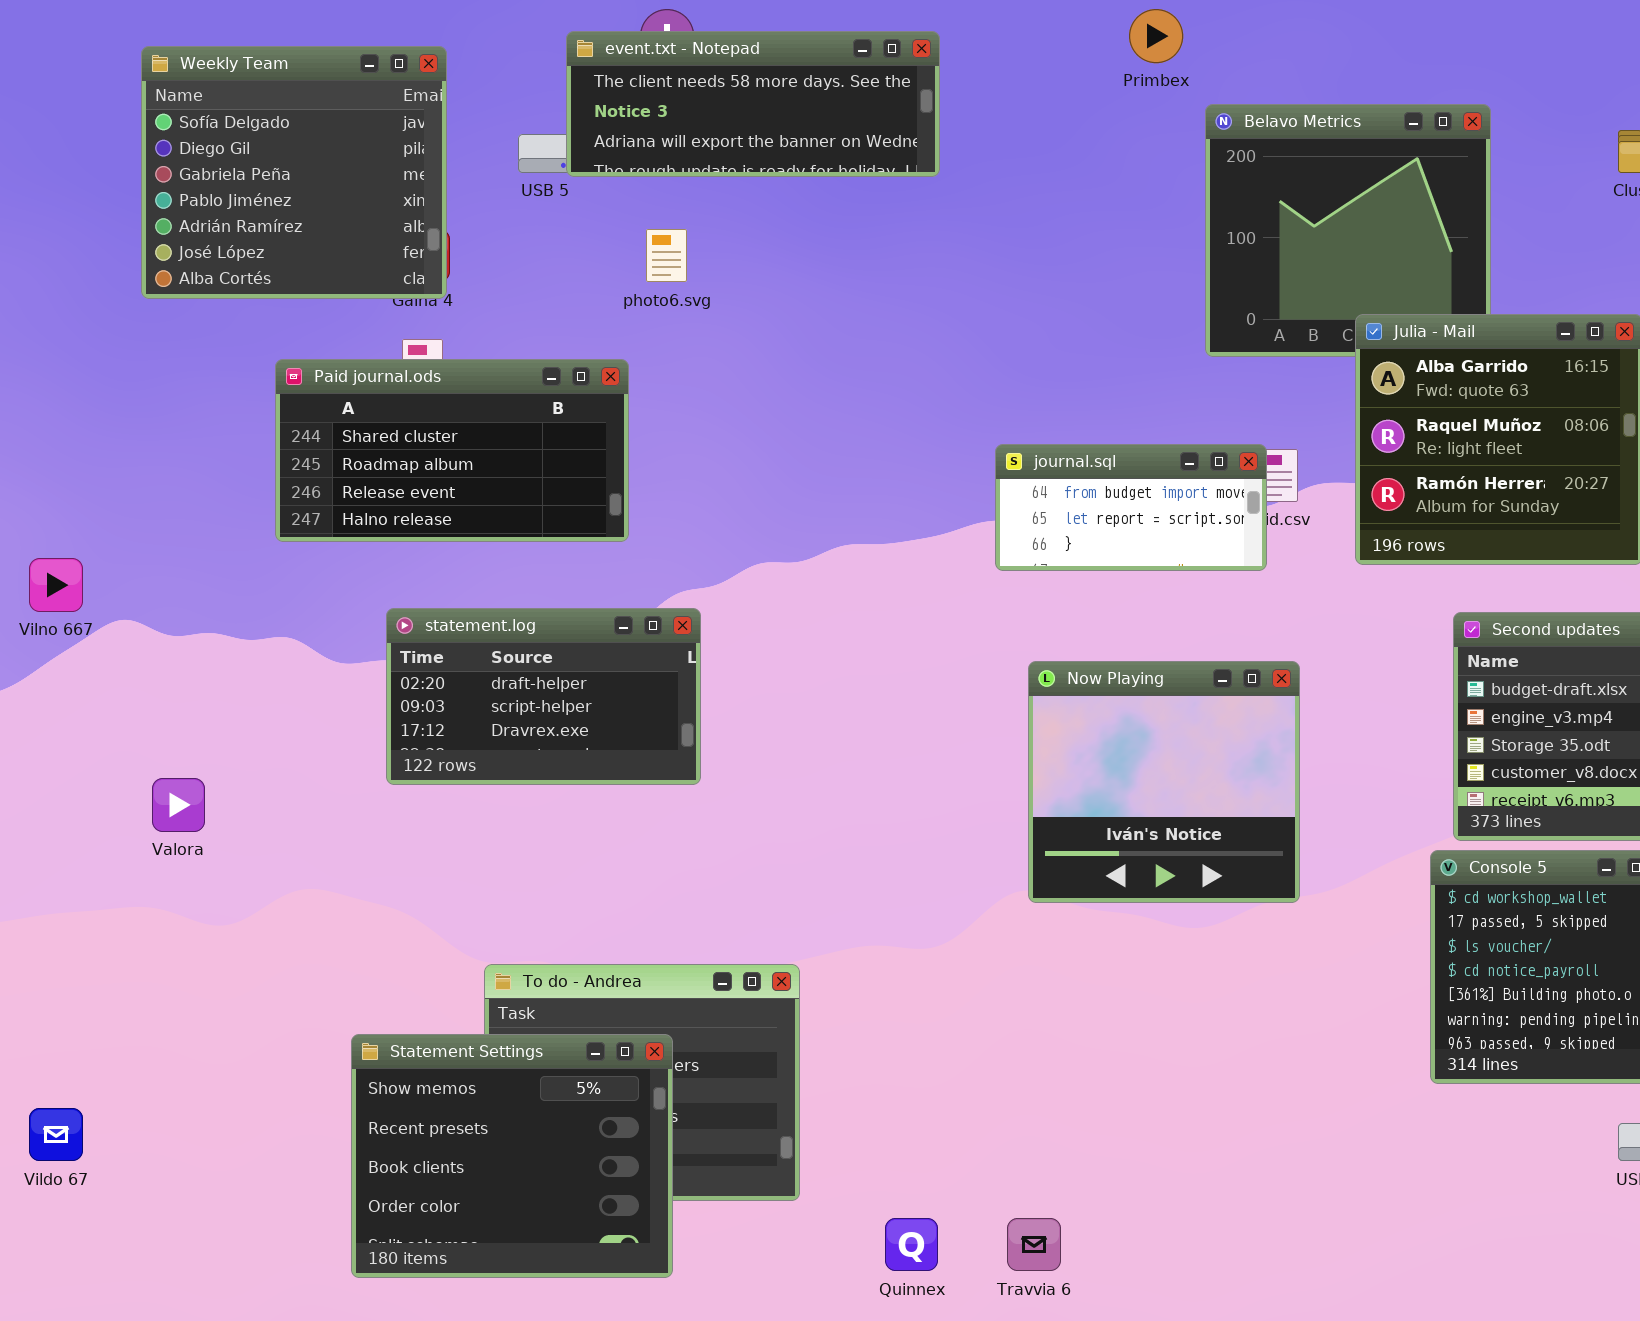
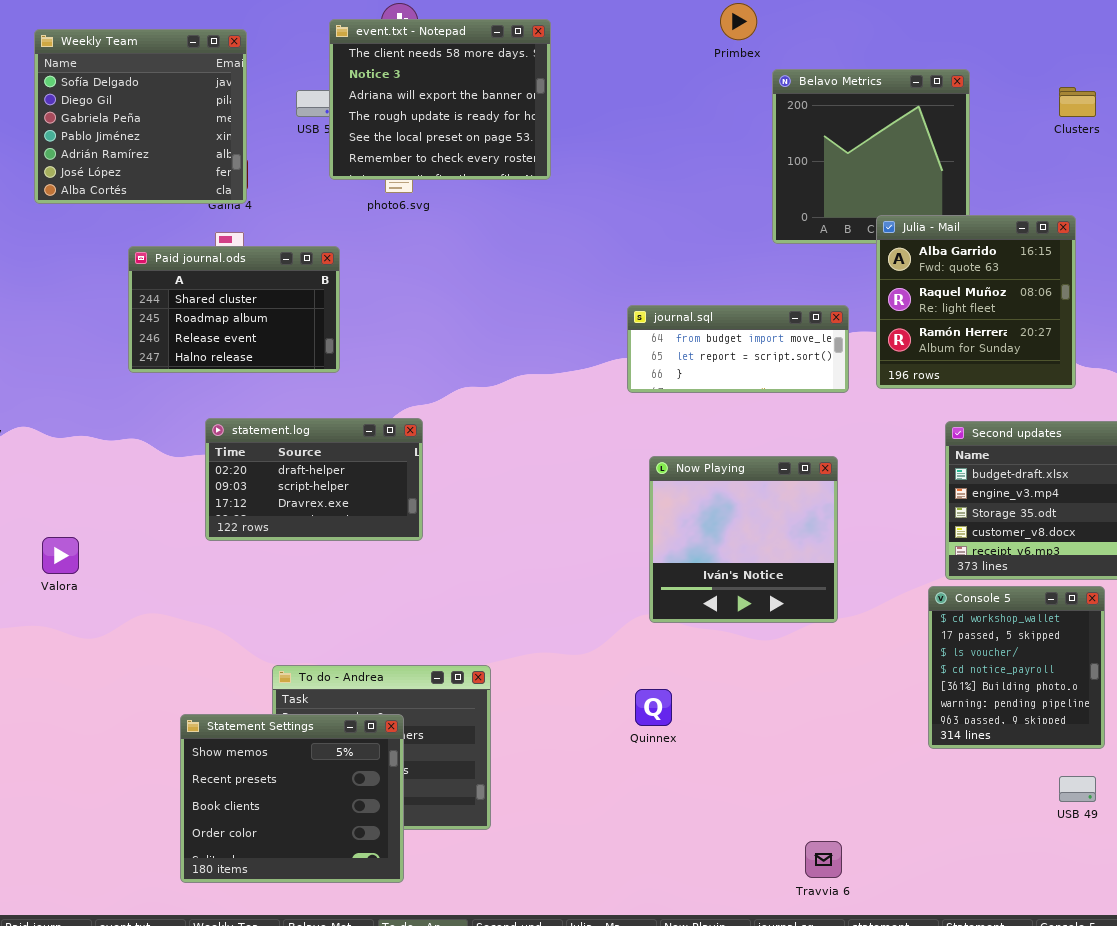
event.txt - Notepad: [566,31,940,177] -> [329,19,551,180], resized
Paid journal.ods: [275,359,629,542] -> [128,246,340,373], resized
journal.sql: [995,444,1267,571] -> [627,305,849,393], resized
Quinnex: [885,1218,938,1271] -> [635,689,672,726], moved
Travvia 6: [1007,1218,1061,1271] -> [805,841,842,878], moved

